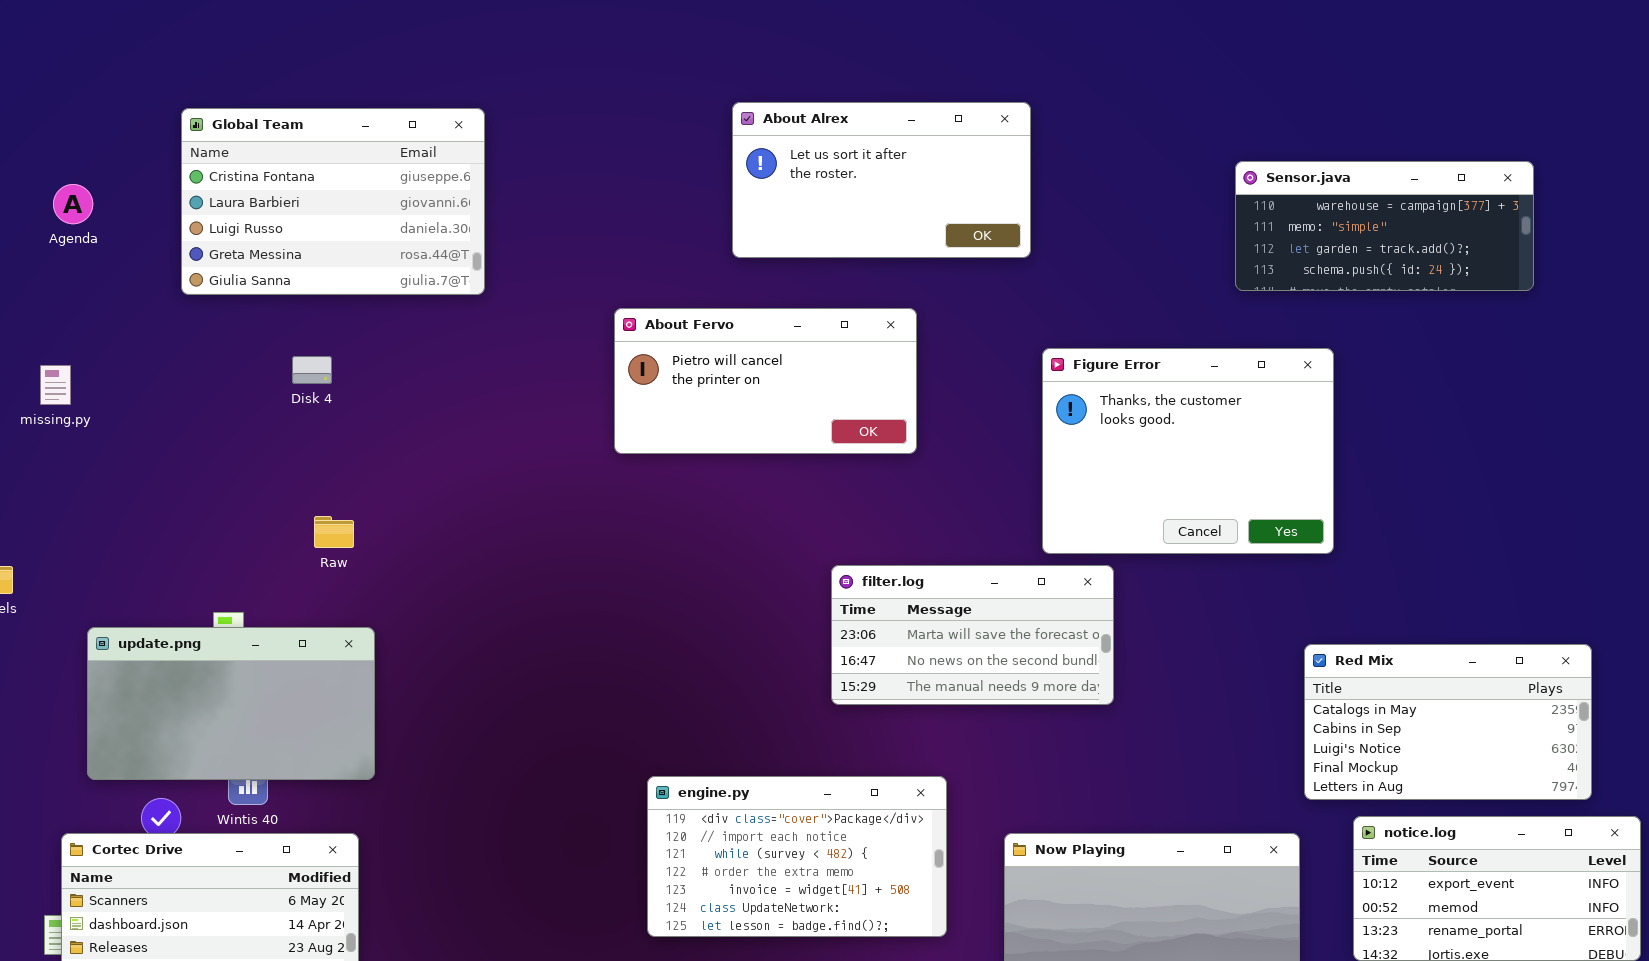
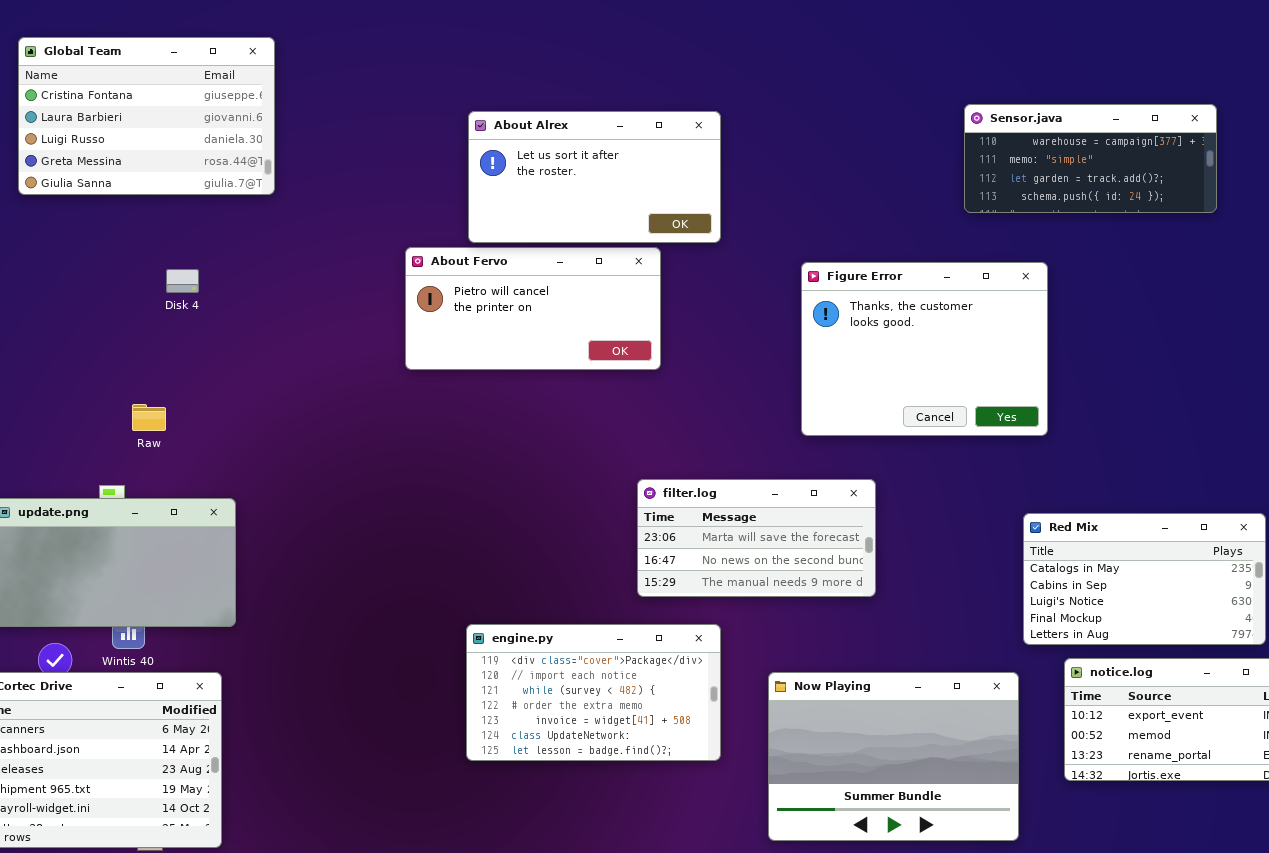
About Alrex: [732,102,1031,258] -> [468,111,721,243], moved
Global Team: [181,108,485,295] -> [18,37,275,195], moved
About Fervo: [614,308,917,454] -> [405,247,661,370], moved
Raw: [314,516,354,548] -> [132,404,166,431], moved
filter.log: [831,565,1114,705] -> [637,479,876,597], moved

